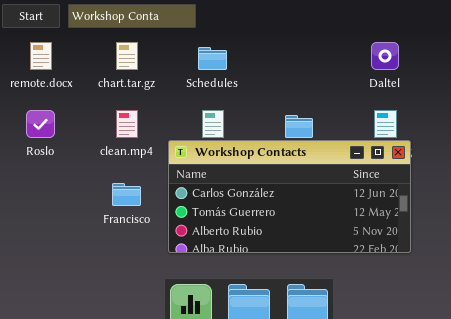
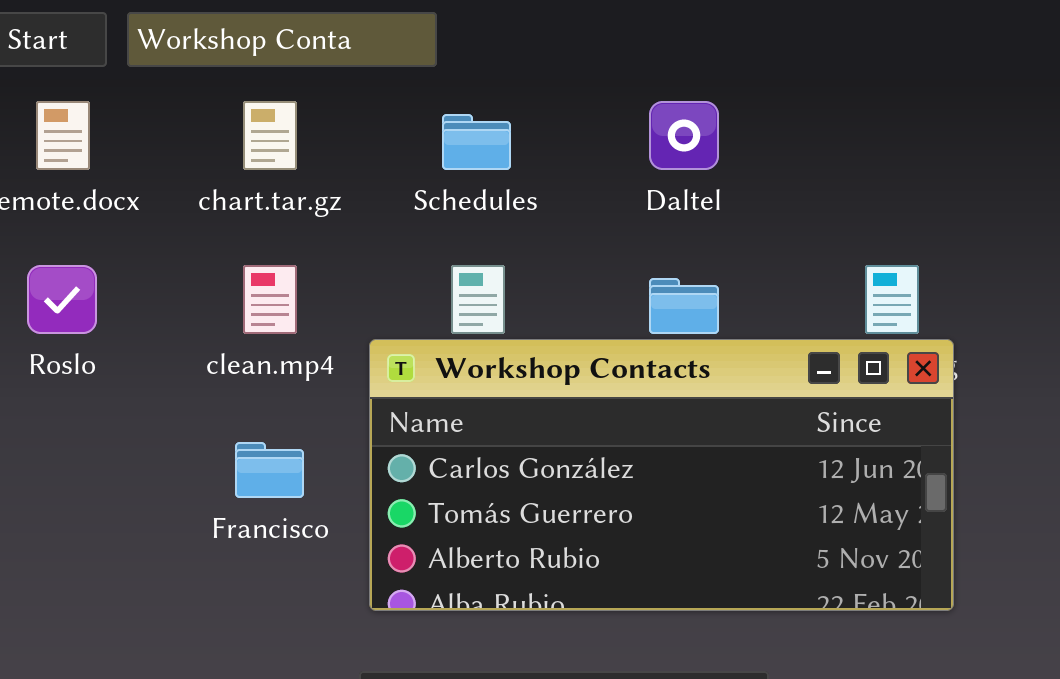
Daltel: [371,42,399,70] -> [649,101,719,170], moved

